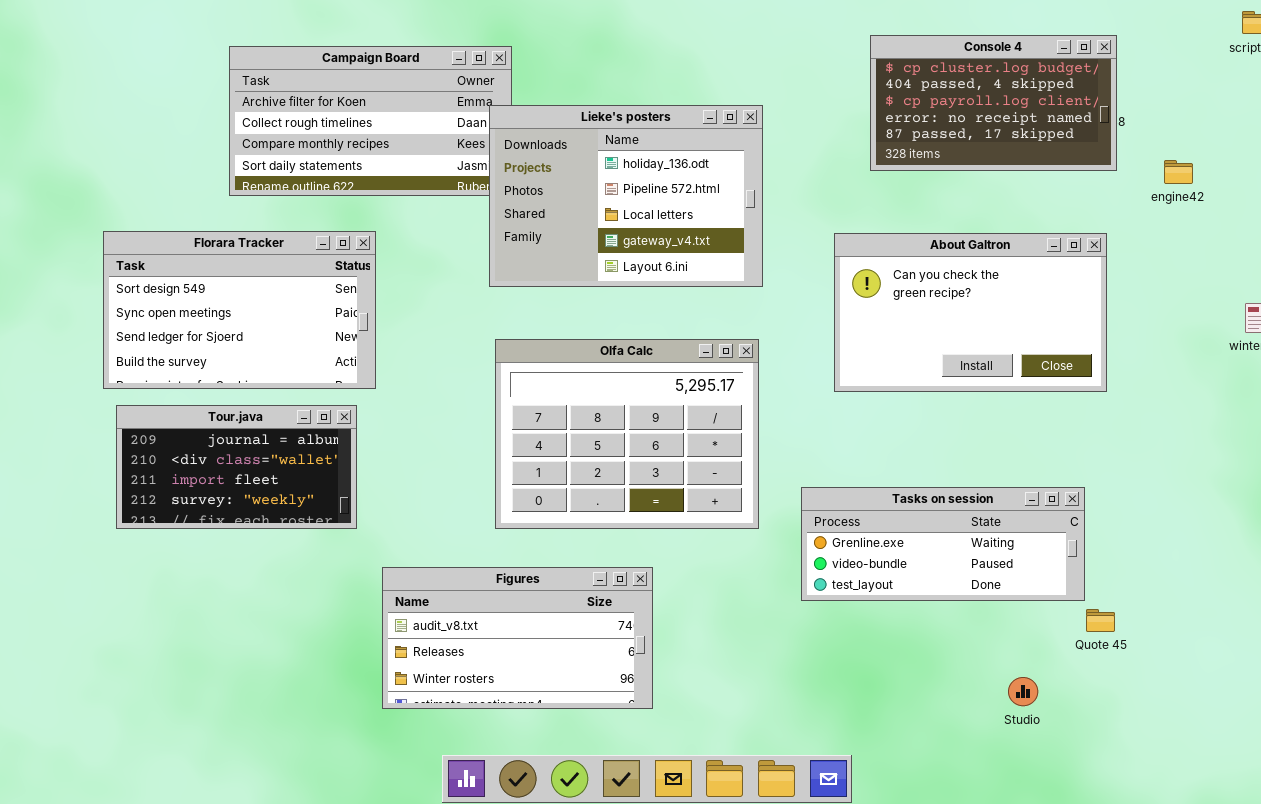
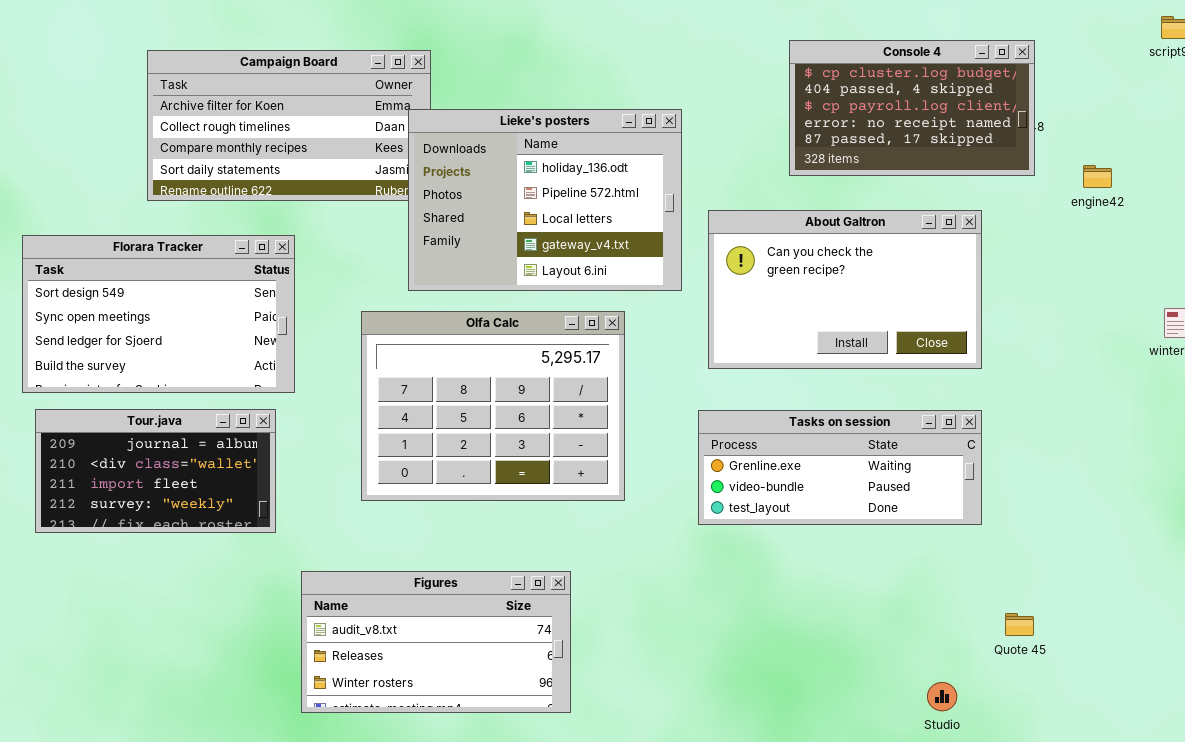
About Galtron: [834,233,1107,392] -> [708,210,982,369], moved
Olfa Calc: [495,339,759,529] -> [361,311,625,501], moved
Tasks on session: [801,487,1085,601] -> [698,410,982,525], moved

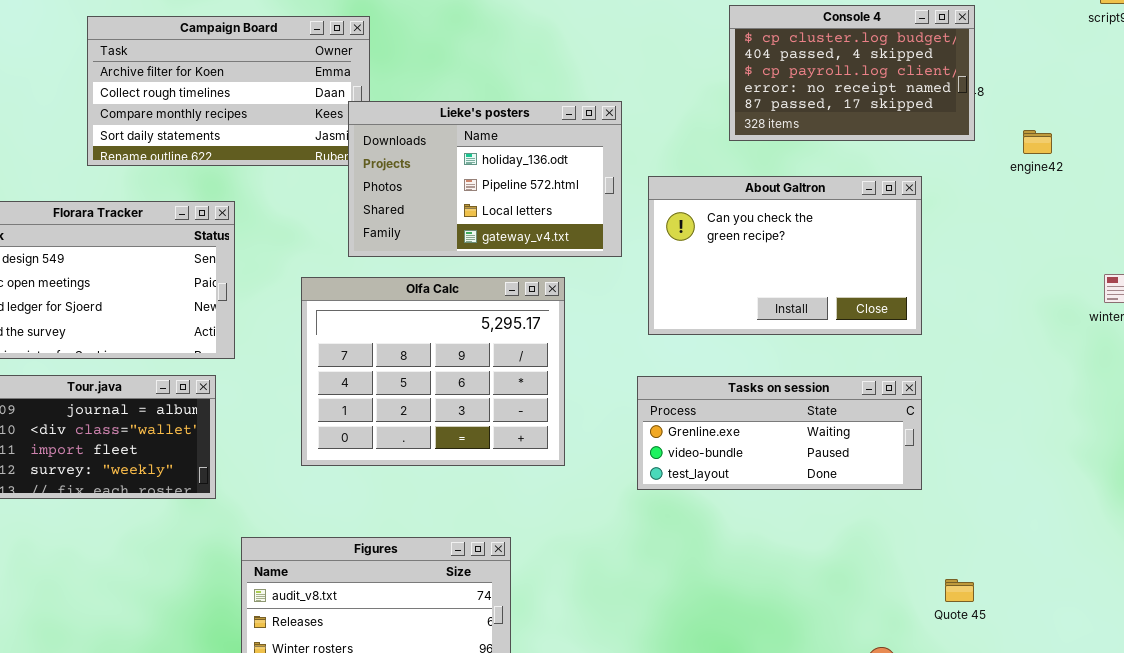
Lieke's posters: [408,109,682,291] -> [348,101,622,257], resized

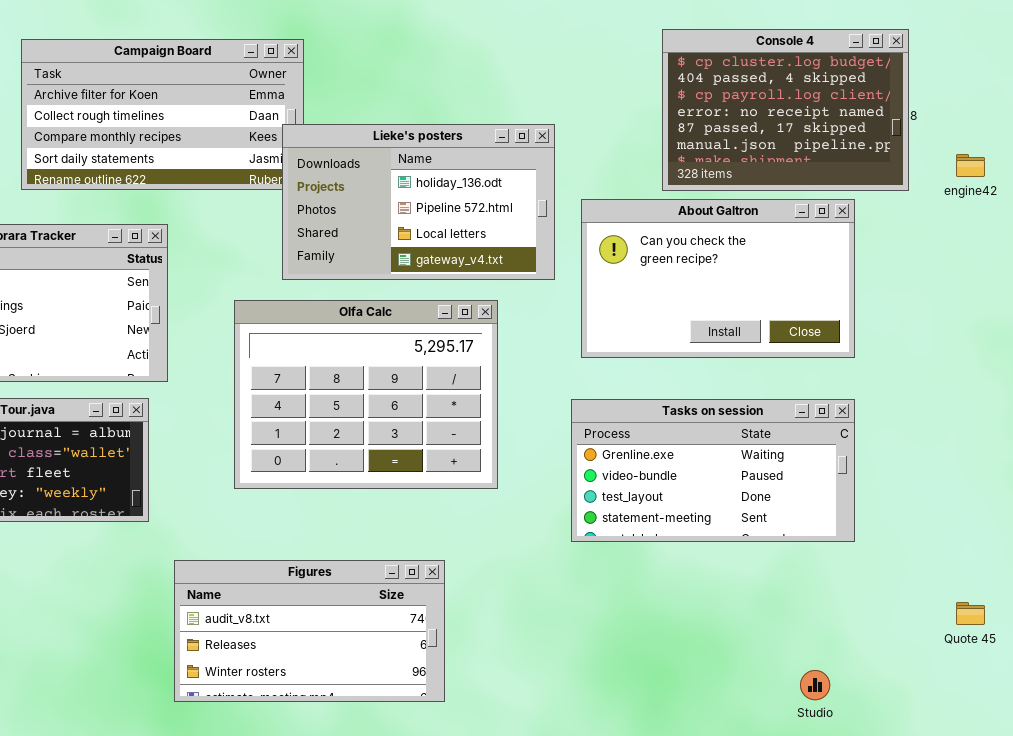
Console 4: [729,5,975,141] -> [662,29,909,191], resized
Tasks on session: [637,376,922,490] -> [571,399,855,542], resized
Quote 45: [945,579,974,602] -> [956,602,985,625], moved

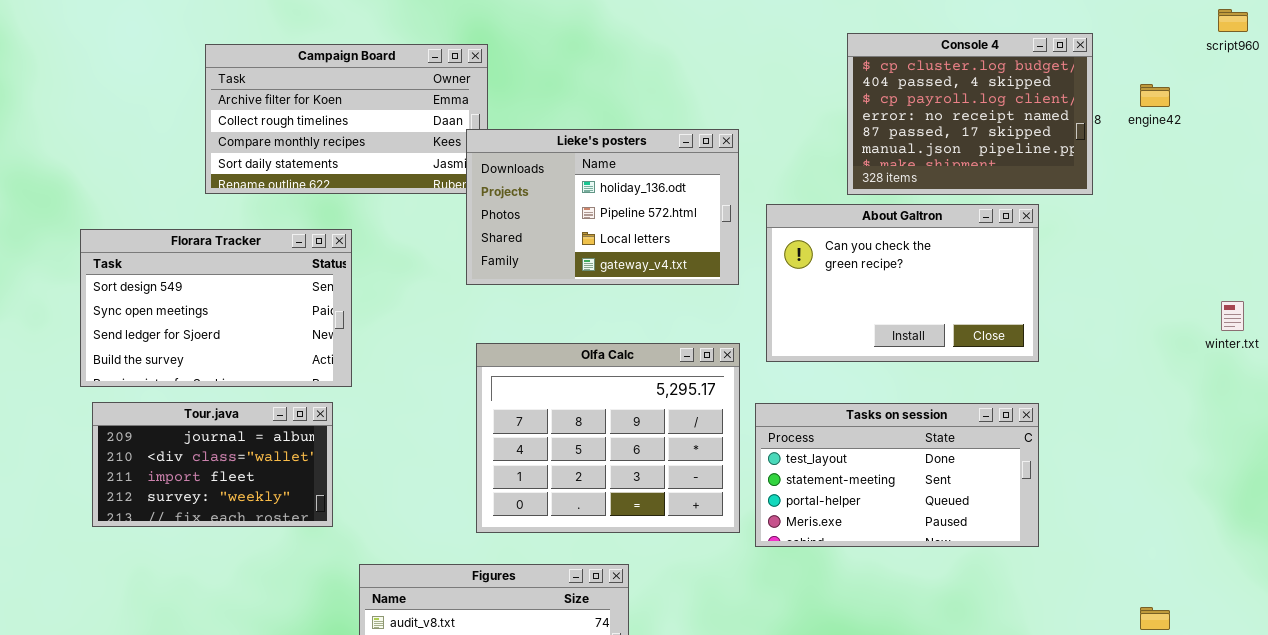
engine42: [956,154,985,177] -> [1140,84,1170,107], moved
Olfa Calc: [234,300,498,489] -> [476,343,740,533], moved
Tasks on session: [571,399,855,542] -> [755,403,1039,547], scrolled down 2 rows

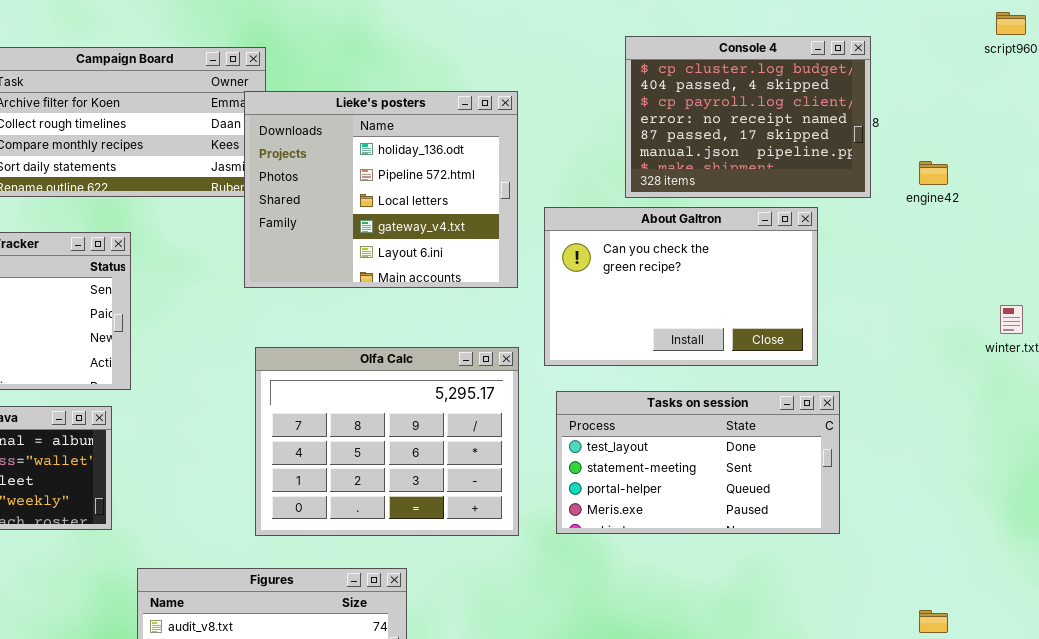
engine42: [1140,84,1170,107] -> [919,161,948,185], moved
Lieke's posters: [466,129,739,285] -> [244,91,518,288], resized
Tasks on session: [755,403,1039,547] -> [556,391,840,534], moved

